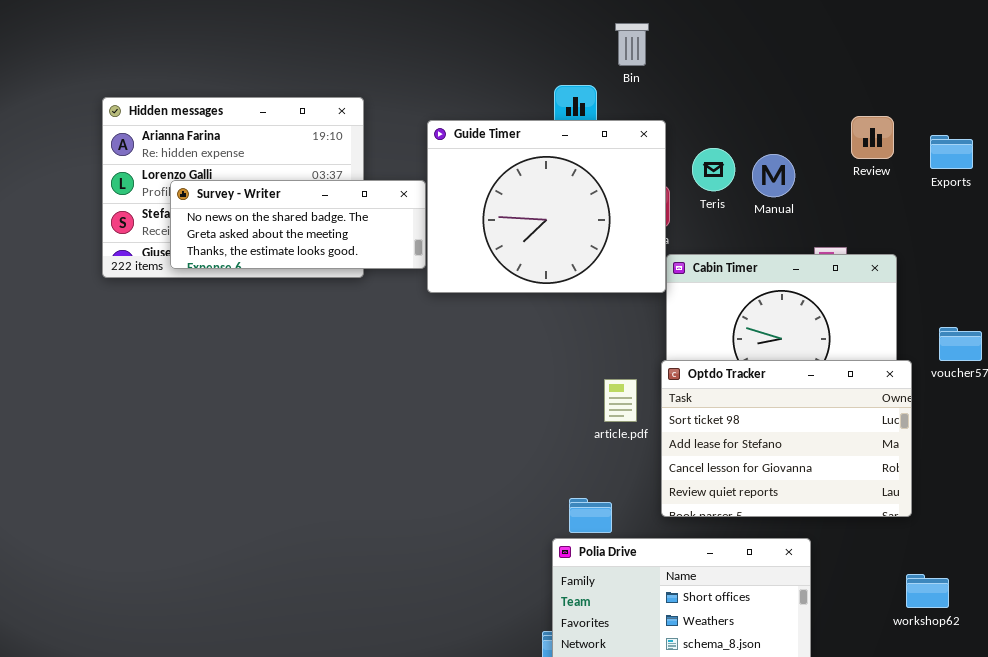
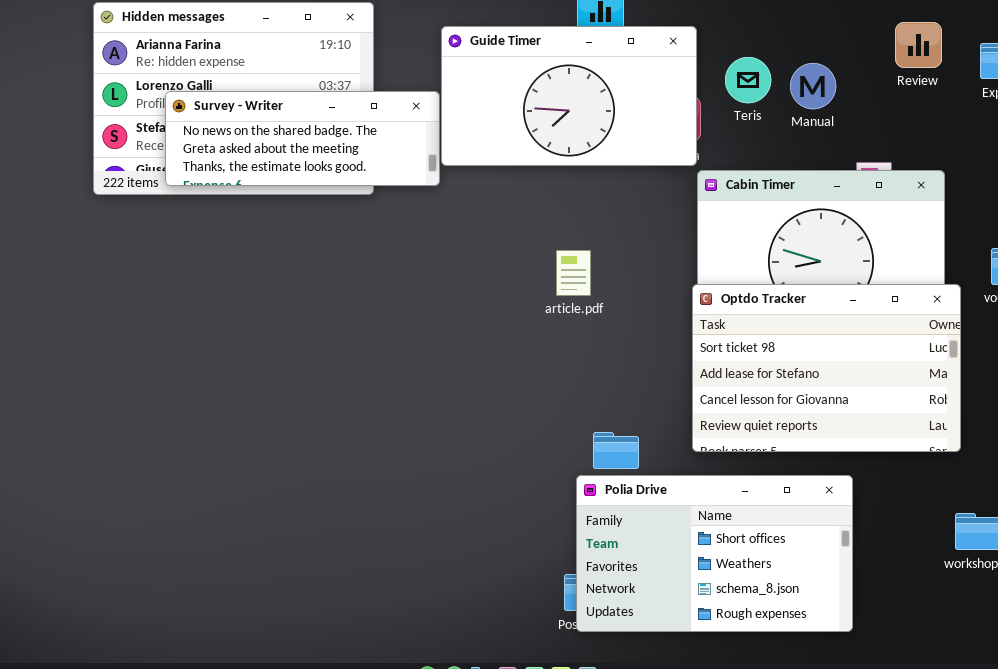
Guide Timer: [427,120,666,293] -> [441,26,697,166], resized
article.pdf: [604,379,637,422] -> [556,250,591,296], moved

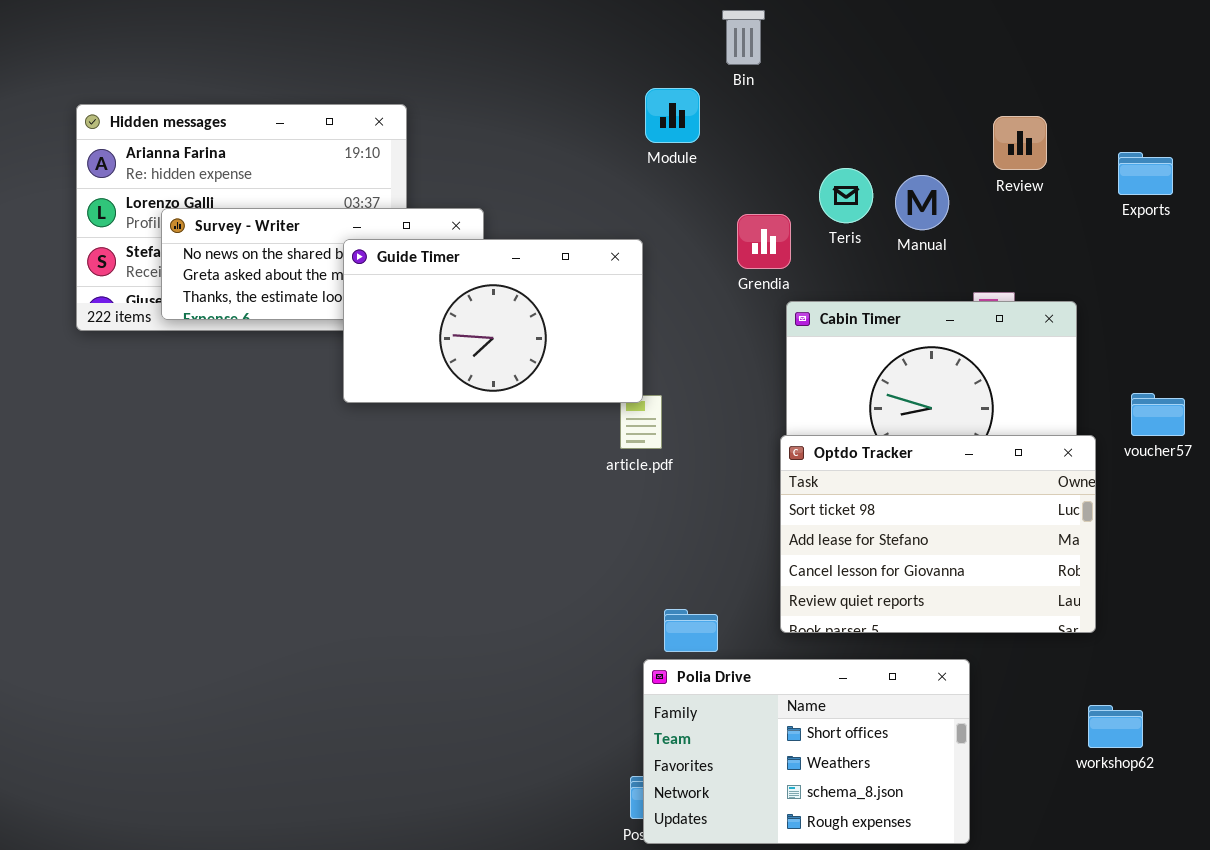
Review: [895,22,942,68] -> [993,116,1047,170], moved
Guide Timer: [441,26,697,166] -> [343,239,643,403], moved

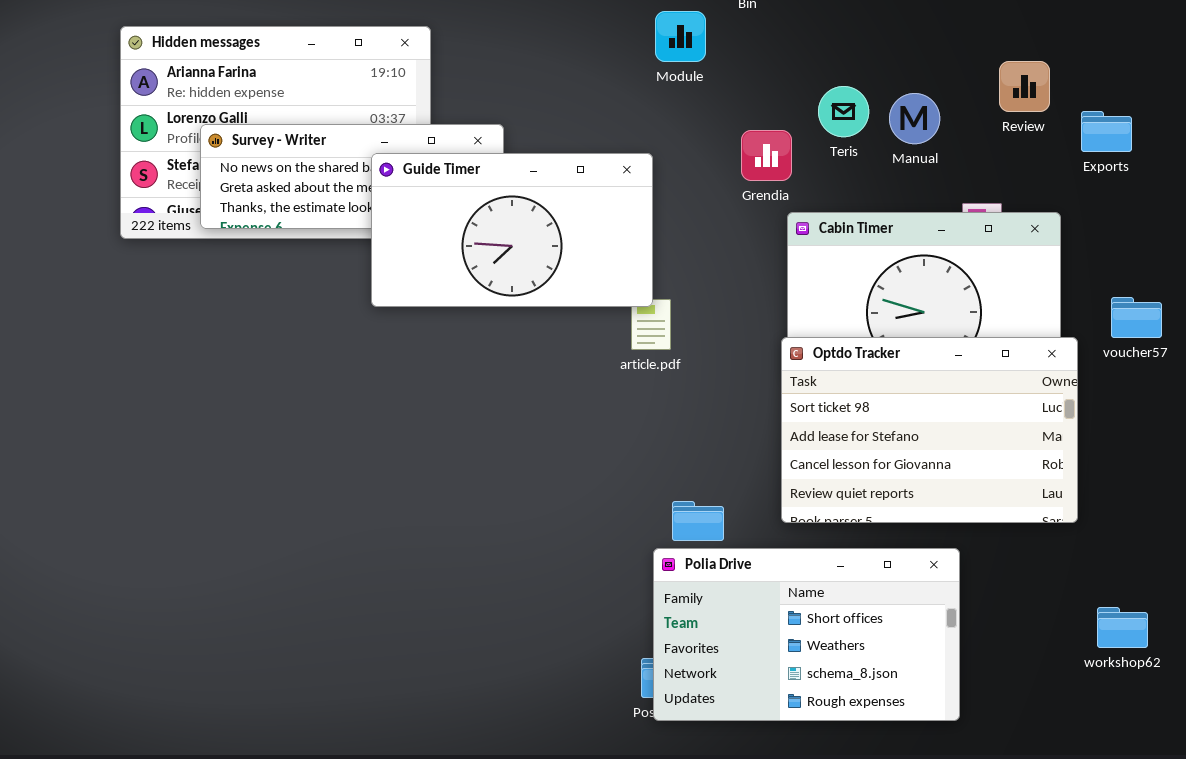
Review: [993,116,1047,170] -> [999,61,1050,112], moved
Exports: [1118,152,1173,195] -> [1081,111,1132,152], moved
workshop62: [1088,705,1143,748] -> [1097,607,1148,648], moved

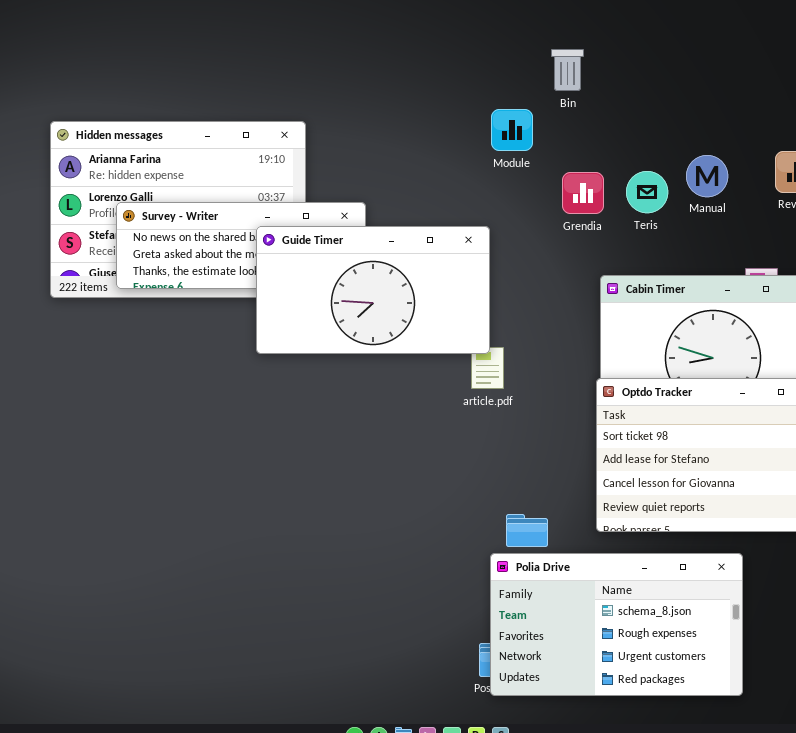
Manual: [889,93,940,144] -> [686,155,728,197], moved
Grendia: [741,130,792,181] -> [562,172,604,214], moved
Polia Drive: [653,548,960,721] -> [490,553,743,696], scrolled down 2 rows

